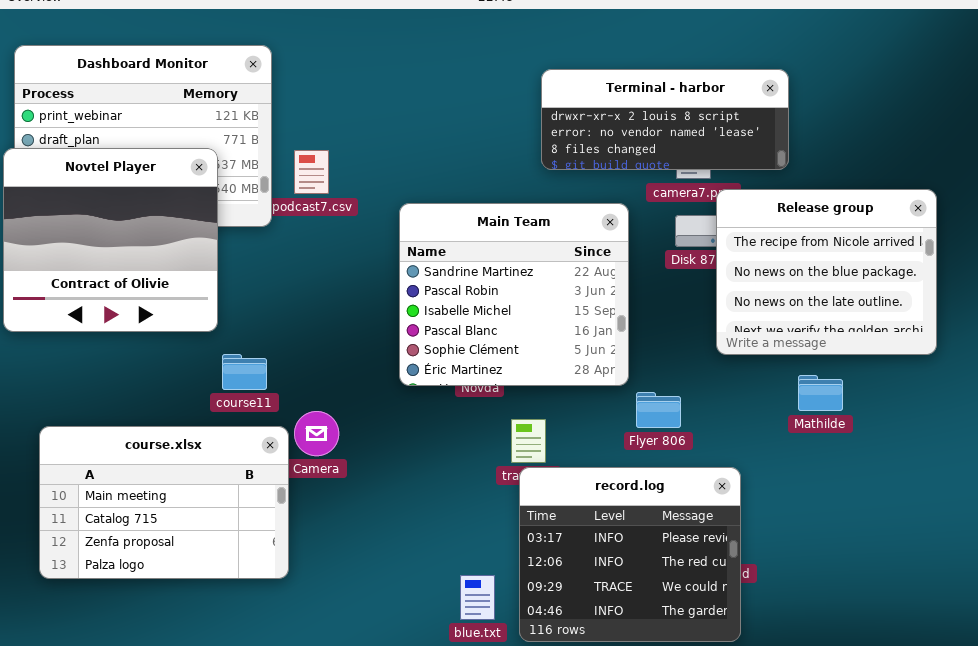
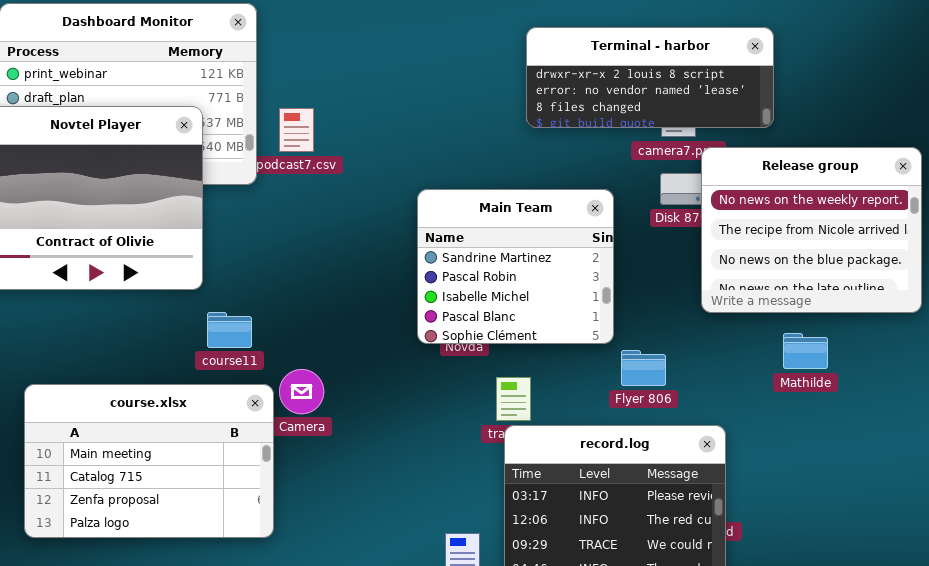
Release group: [716,189,937,355] -> [701,147,922,313], scrolled up 1 row
Main Team: [399,203,629,386] -> [417,189,614,344], resized

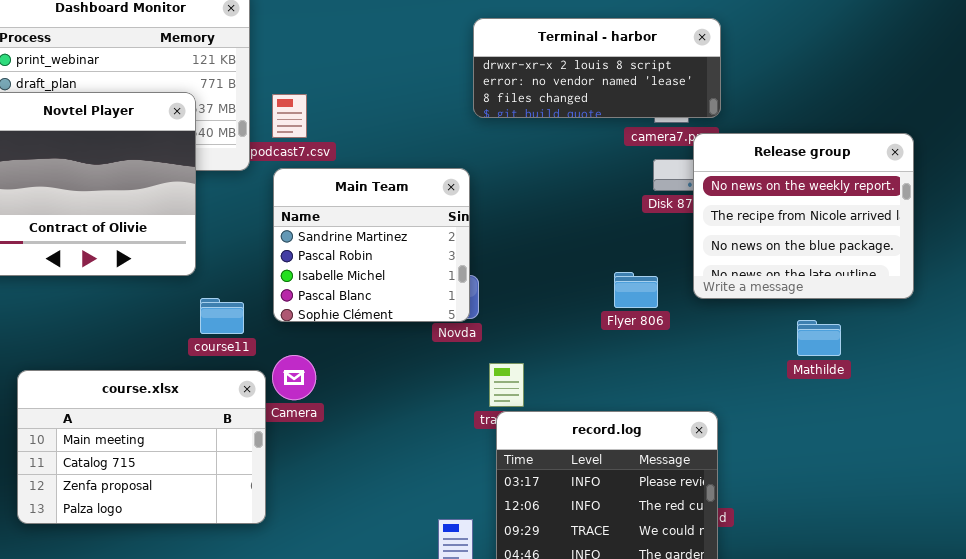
Terminal - harbor: [526,27,774,128] -> [473,18,721,118], moved
Main Team: [417,189,614,344] -> [273,168,470,322], moved
Mathilde: [783,333,828,369] -> [797,320,841,356], moved
Flyer 806: [621,350,666,386] -> [614,272,658,308], moved

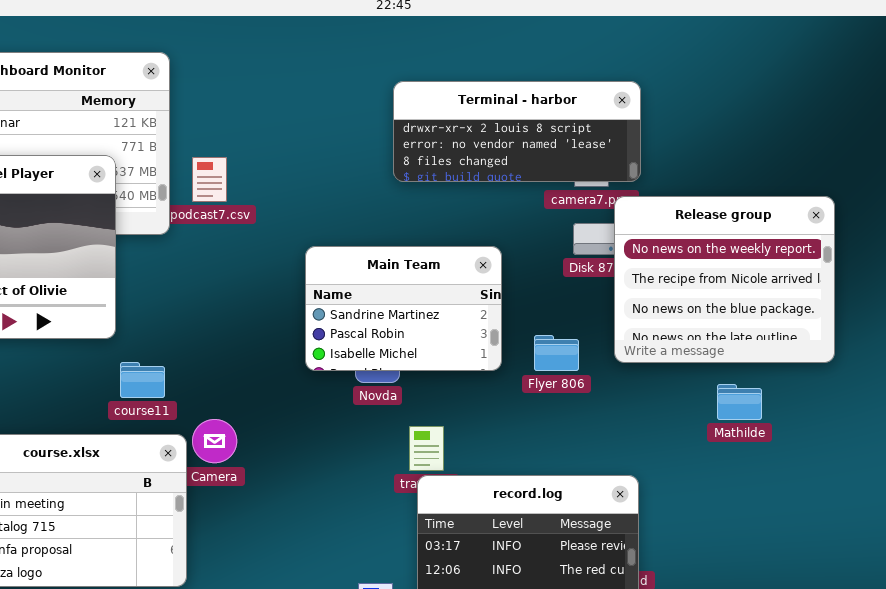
Main Team: [273,168,470,322] -> [305,246,502,371], moved, resized

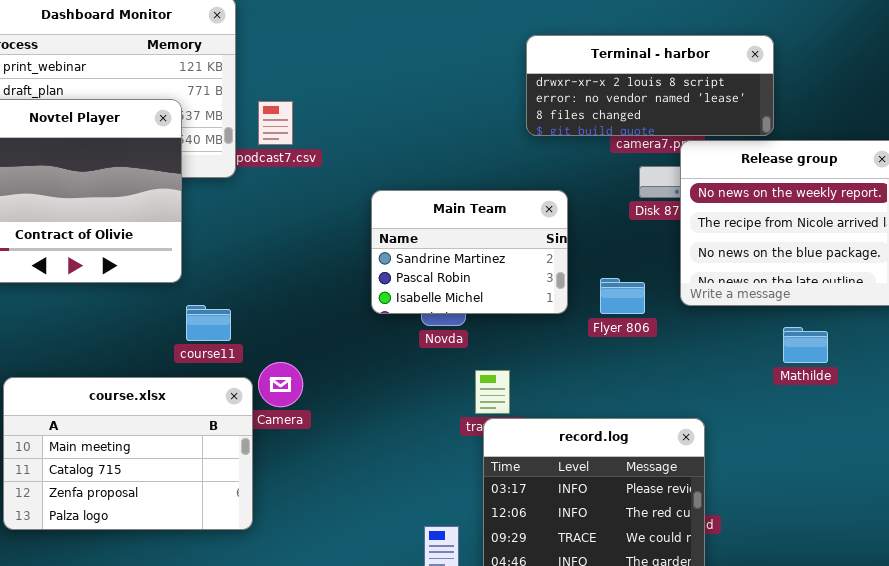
Terminal - harbor: [393,81,641,182] -> [526,35,774,136], moved

